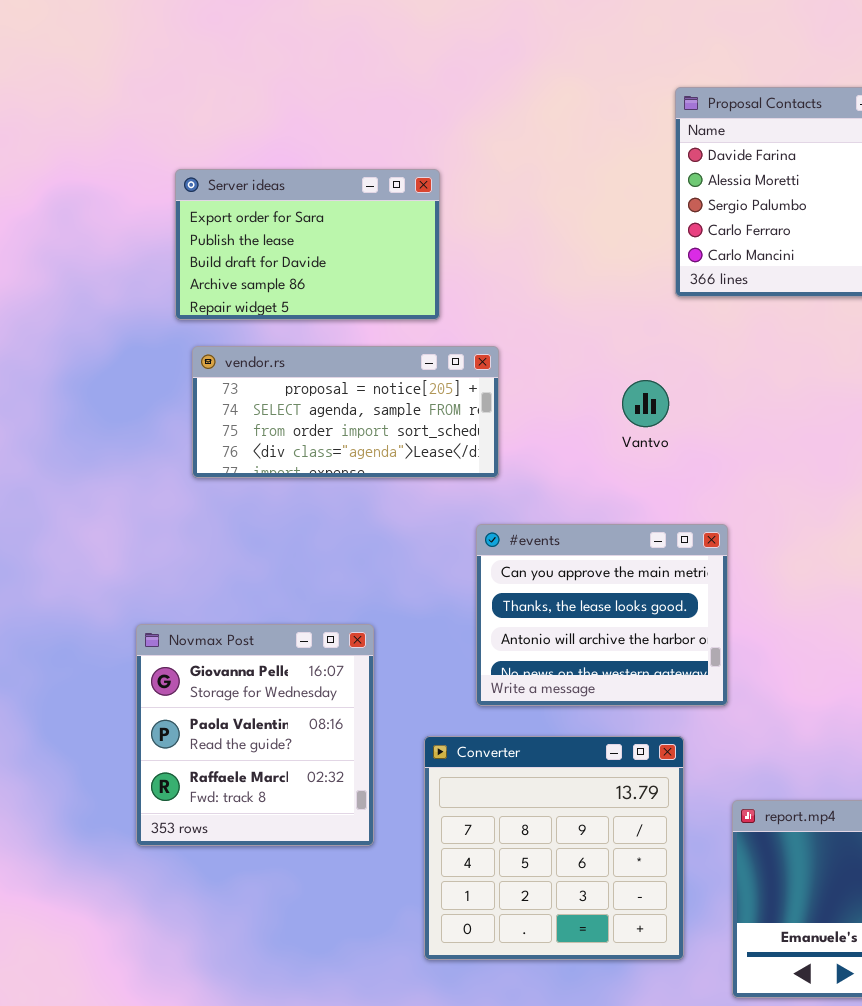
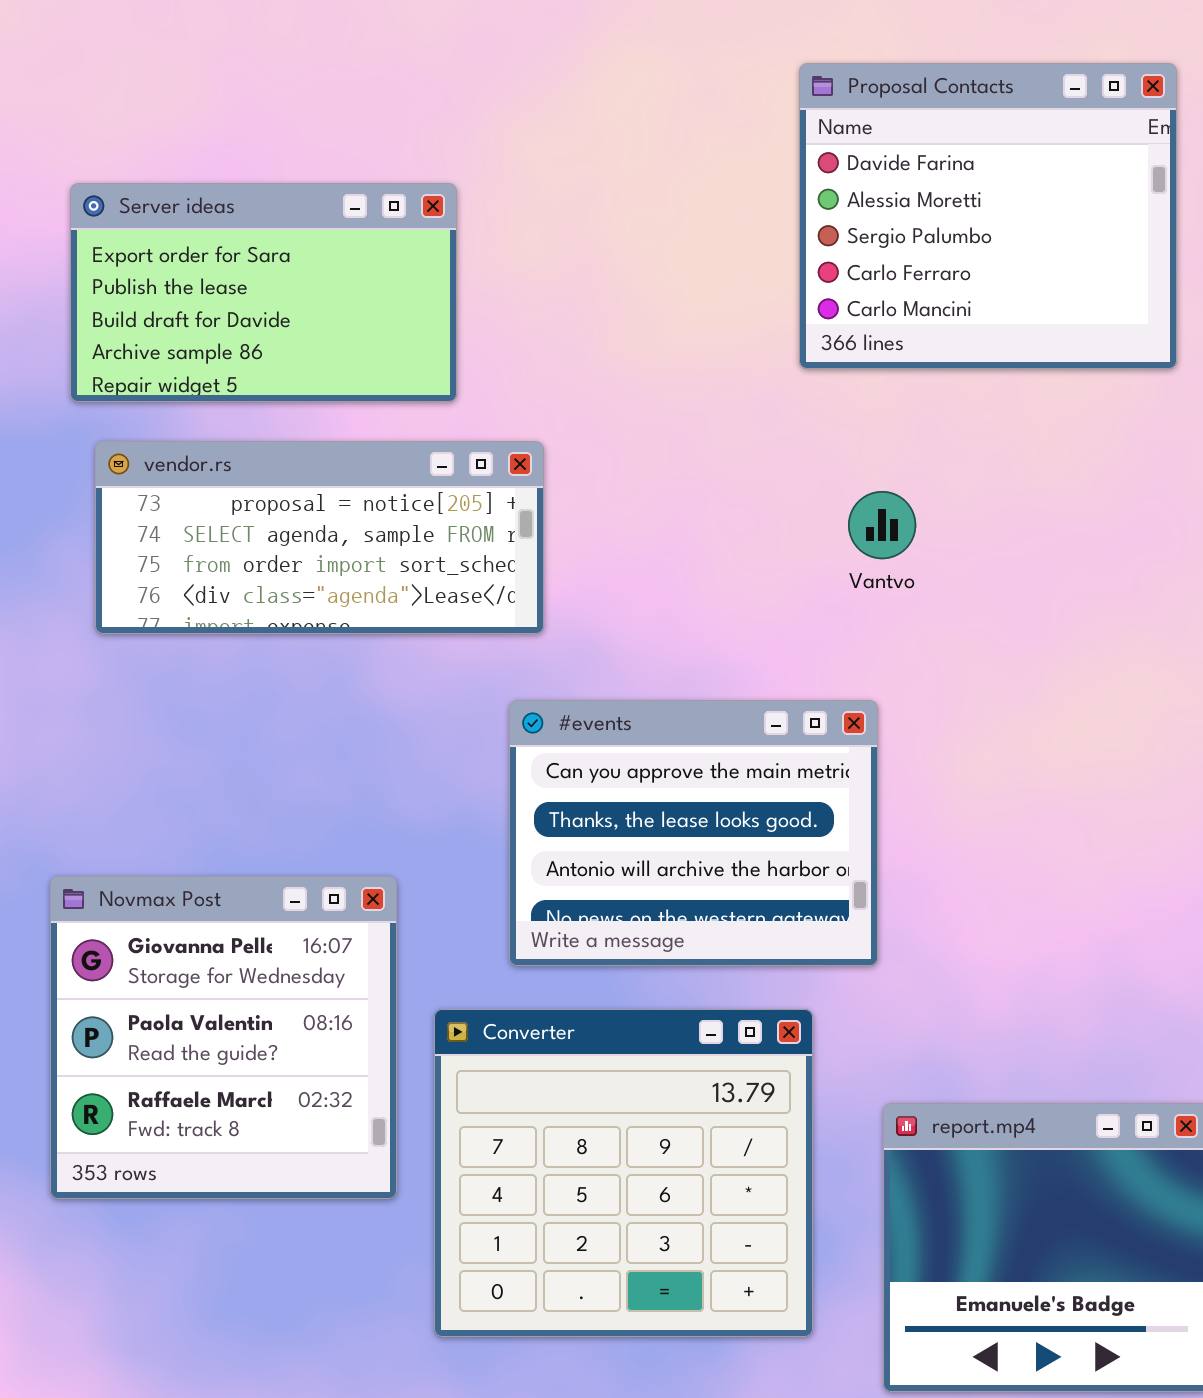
Vantvo: [622,380,669,427] -> [848,491,916,559], moved
Novmax Post: [136,624,374,846] -> [50,876,397,1199], moved

